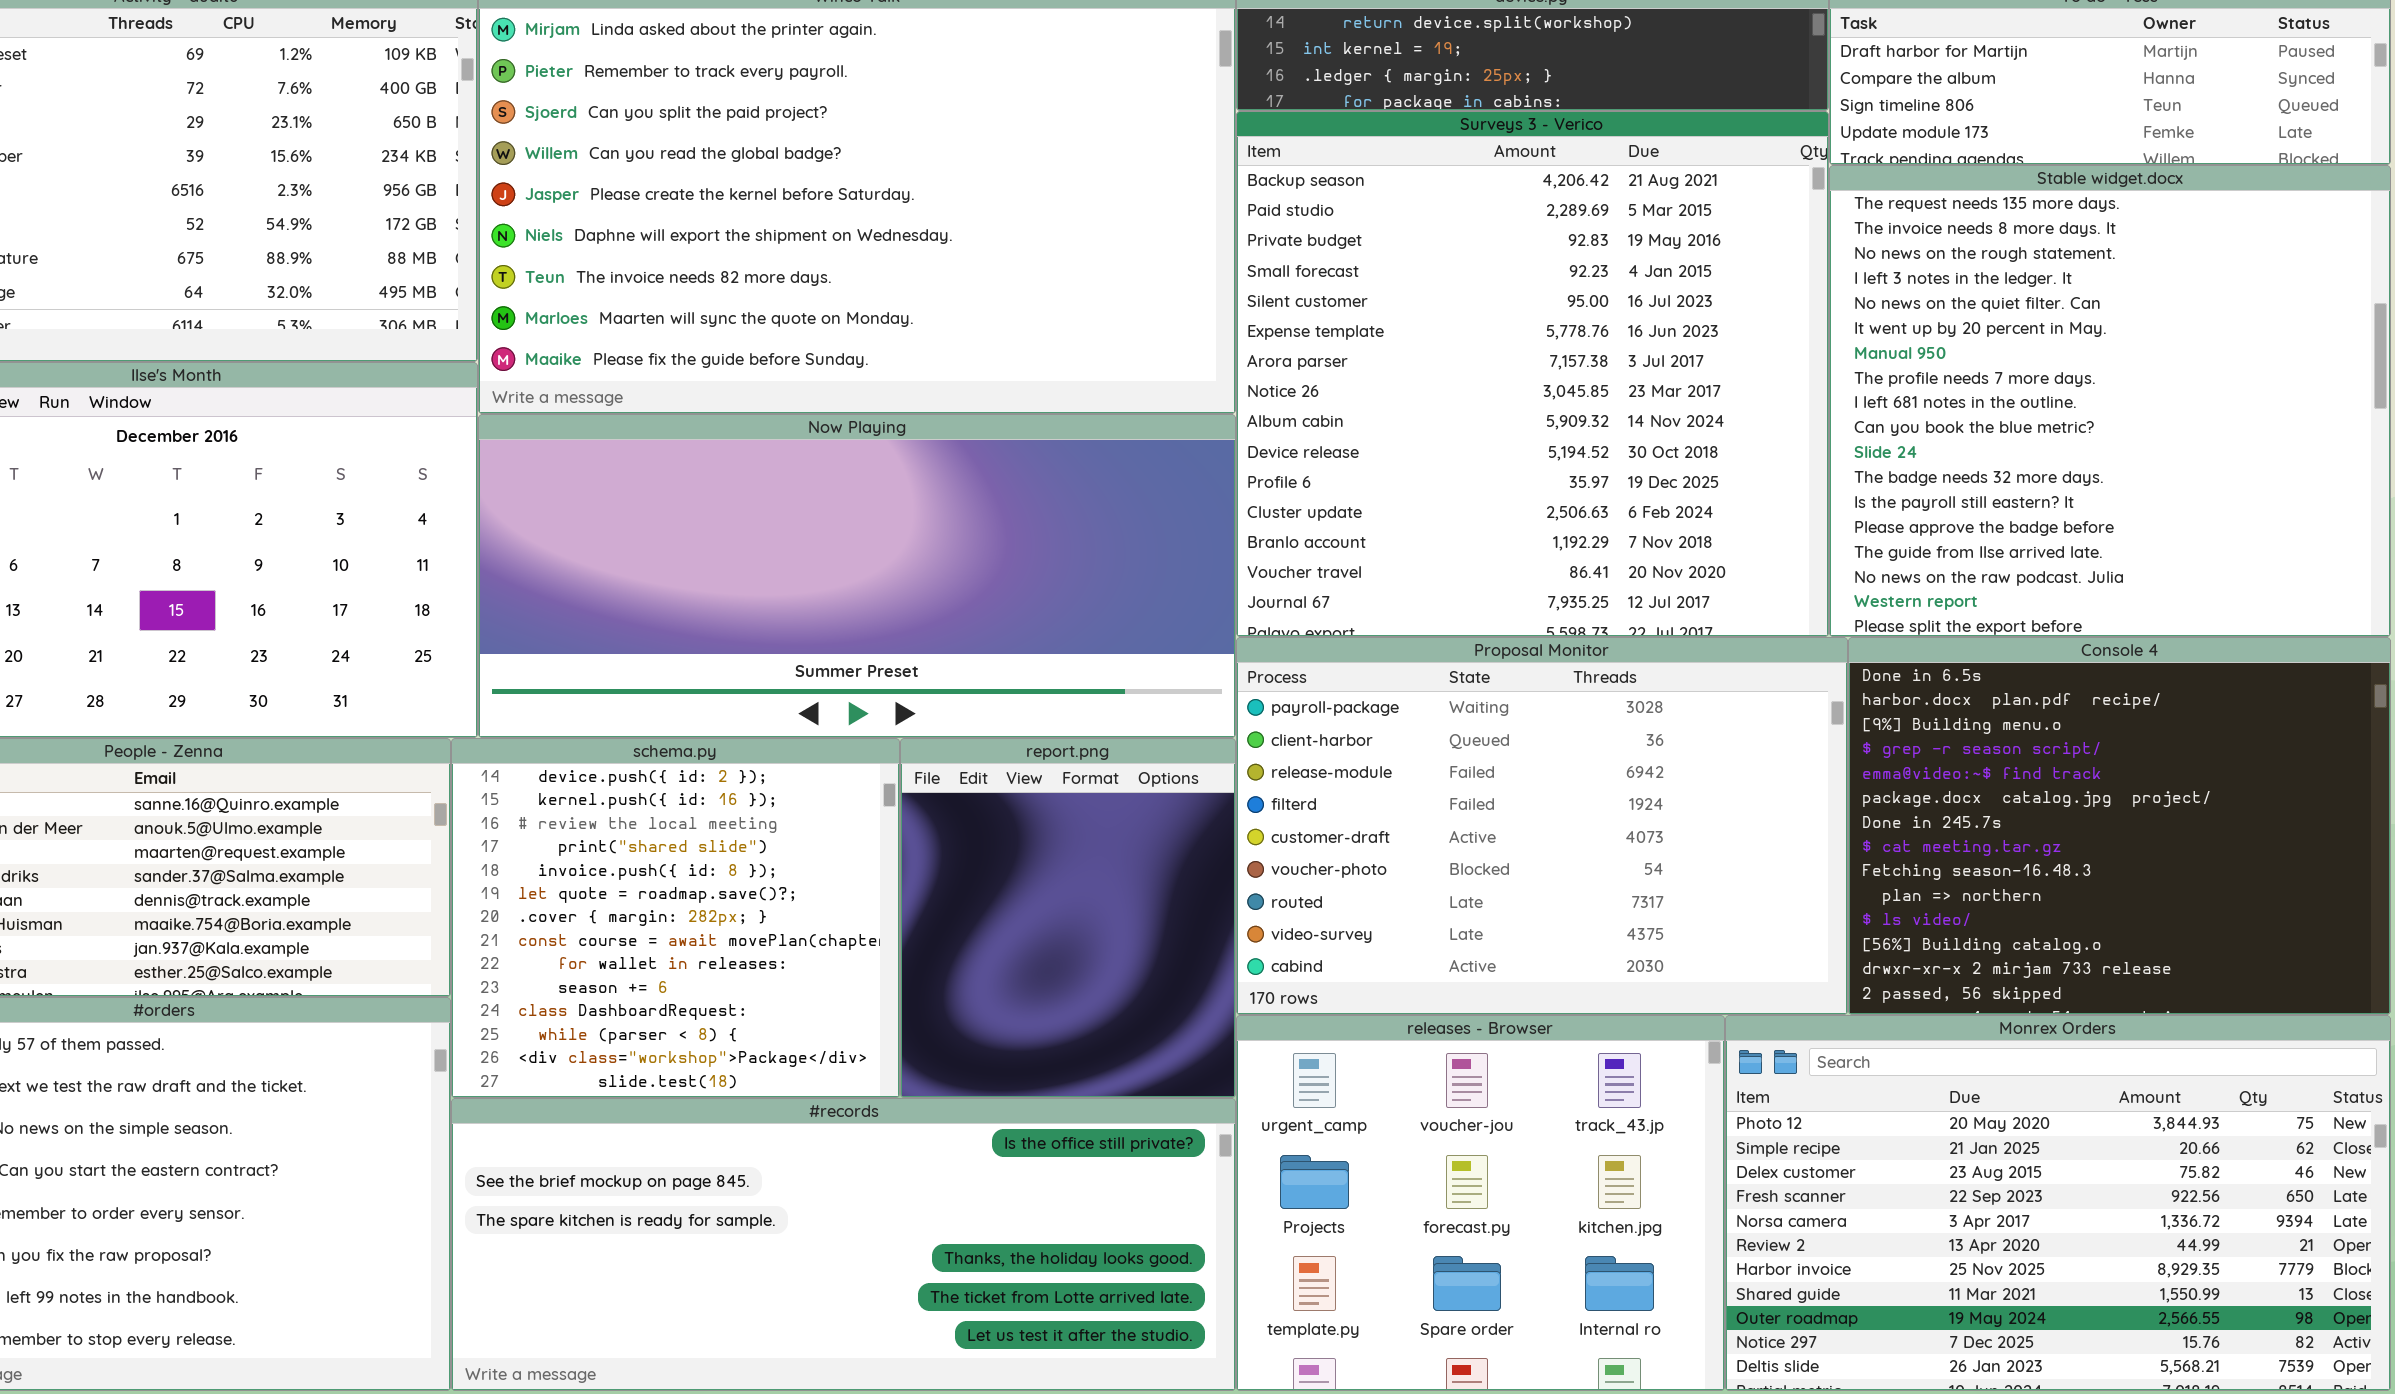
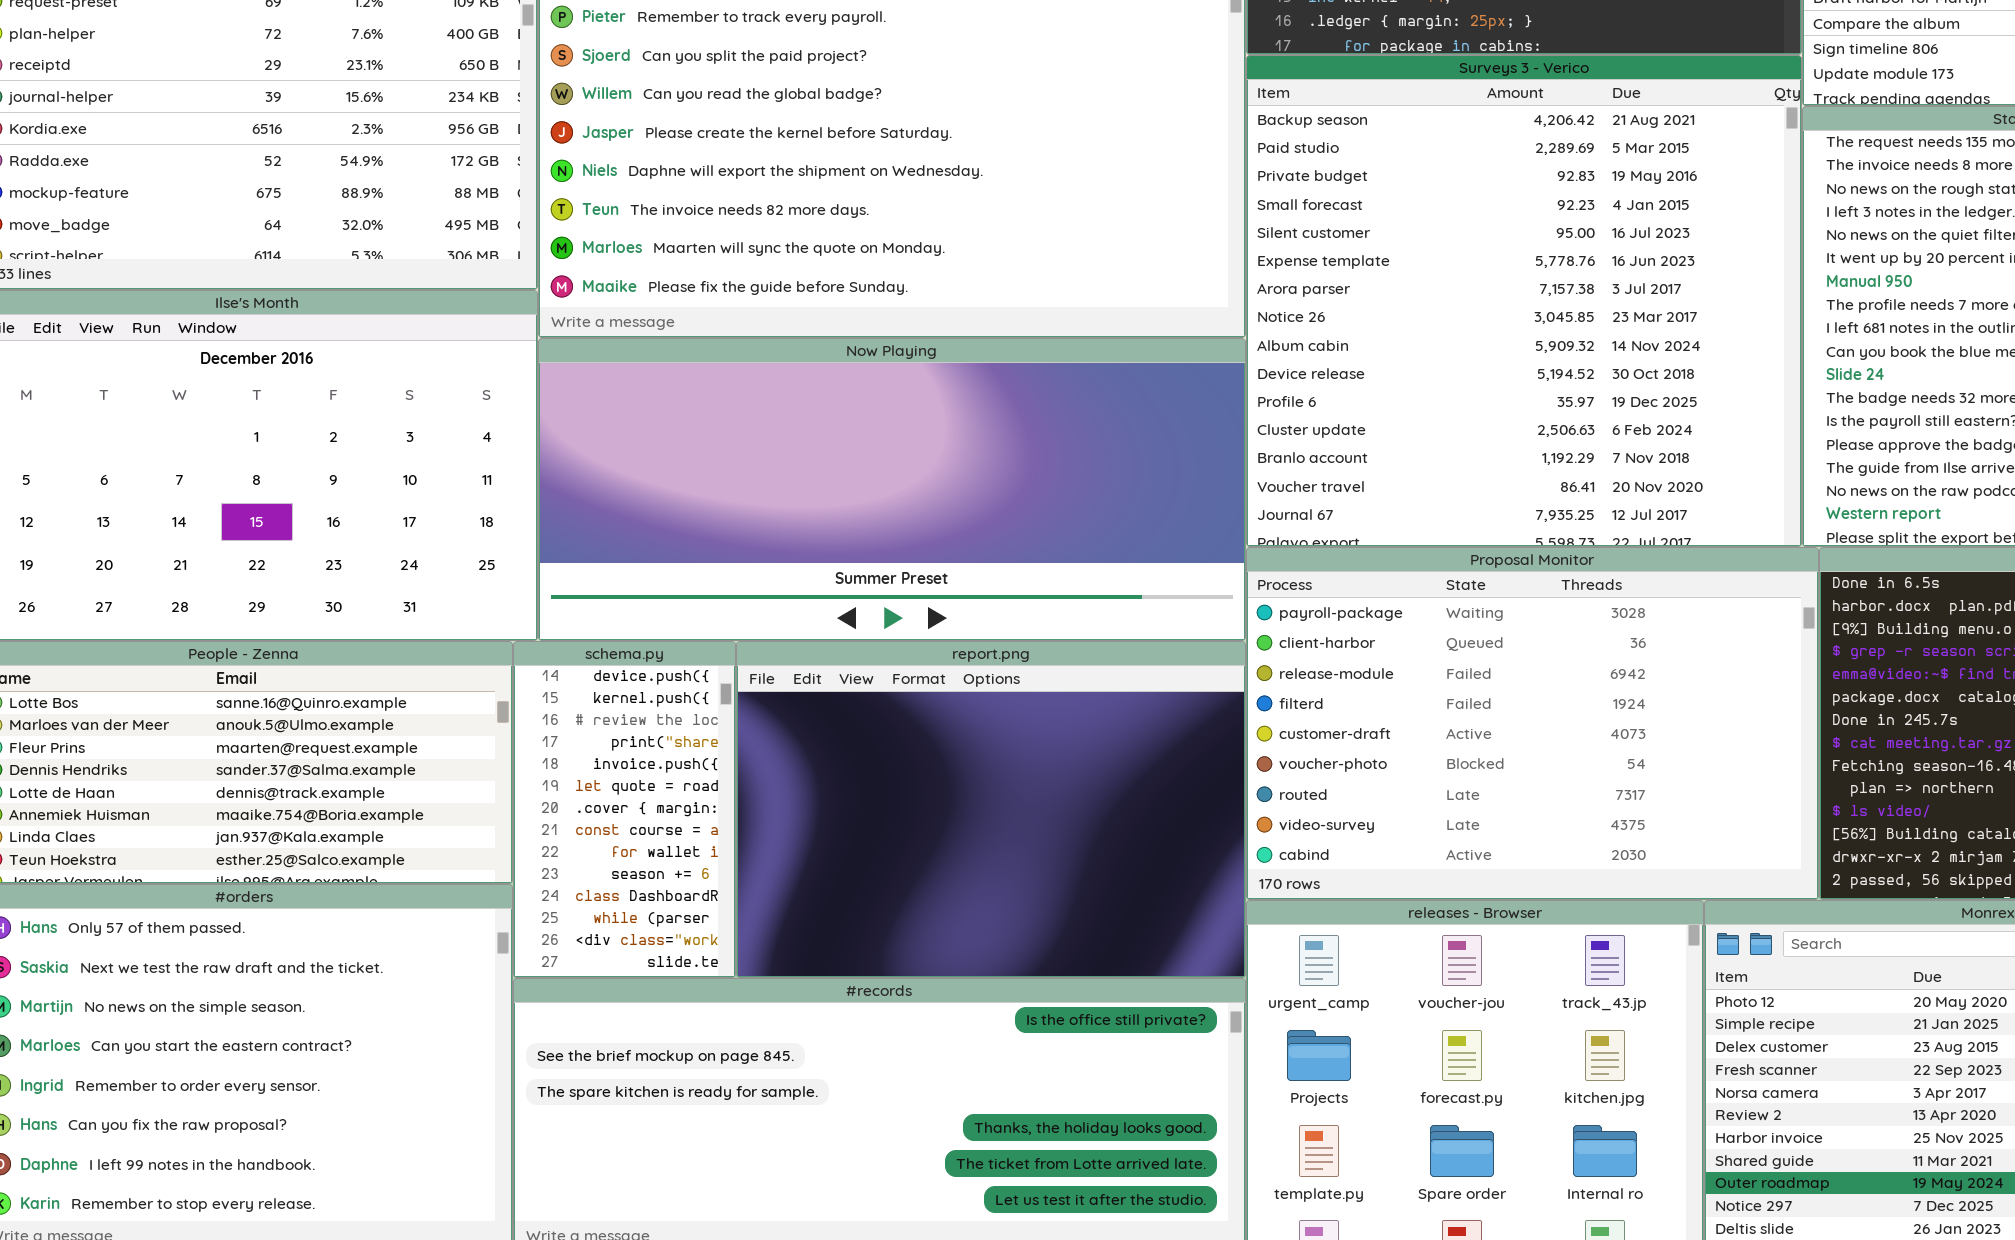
schema.py: [451,738,900,1098] -> [513,641,736,978], resized
report.png: [900,738,1236,1098] -> [736,641,1246,978], resized

